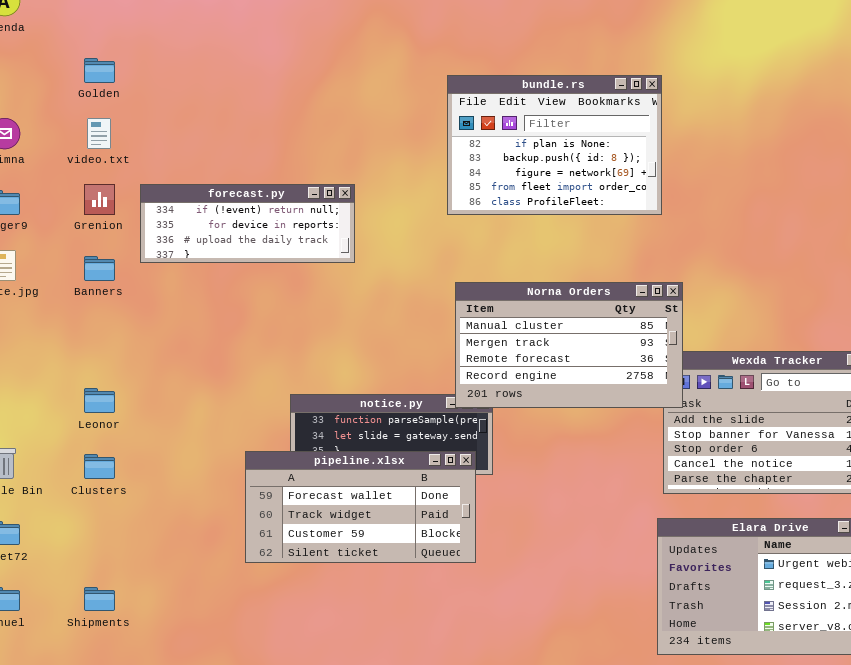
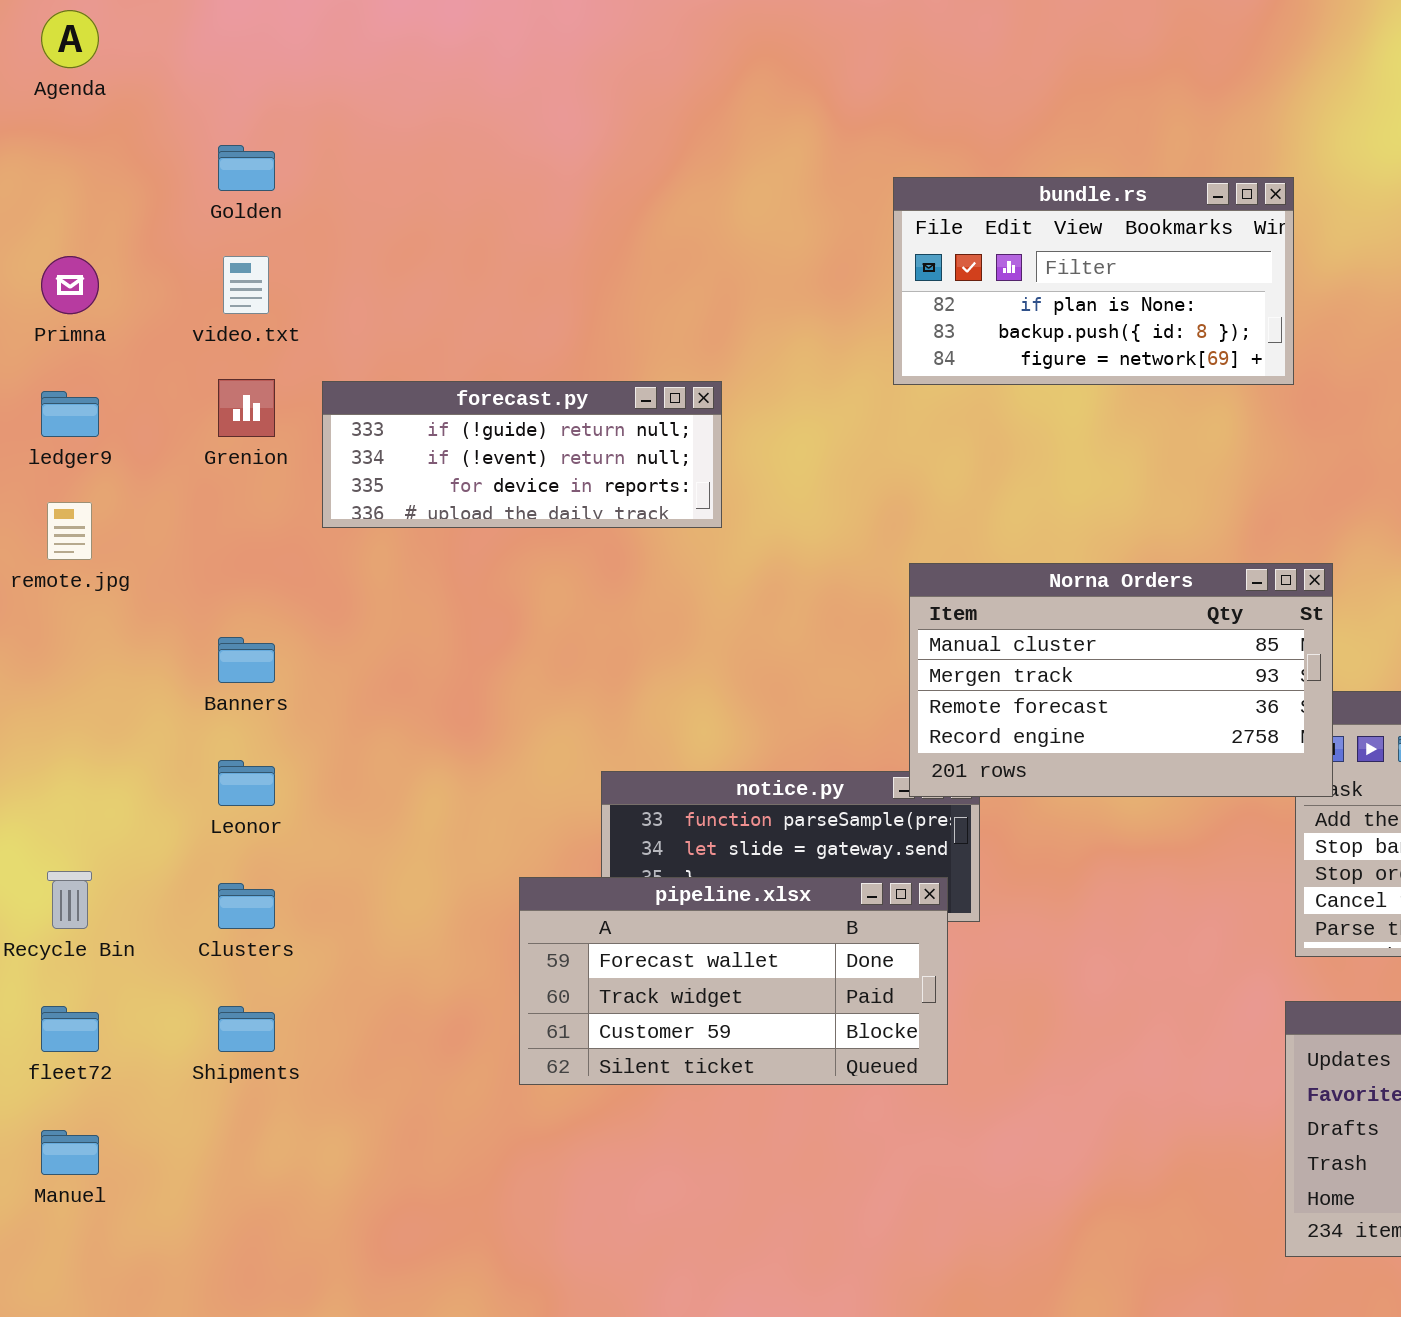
bundle.rs: [447,75,662,215] -> [893,177,1294,385], resized
forecast.py: [140,184,355,263] -> [322,381,722,528], scrolled up 1 row
Banners: [84,256,115,281] -> [218,637,275,683], moved
Shipments: [84,587,115,611] -> [218,1006,275,1052], moved

